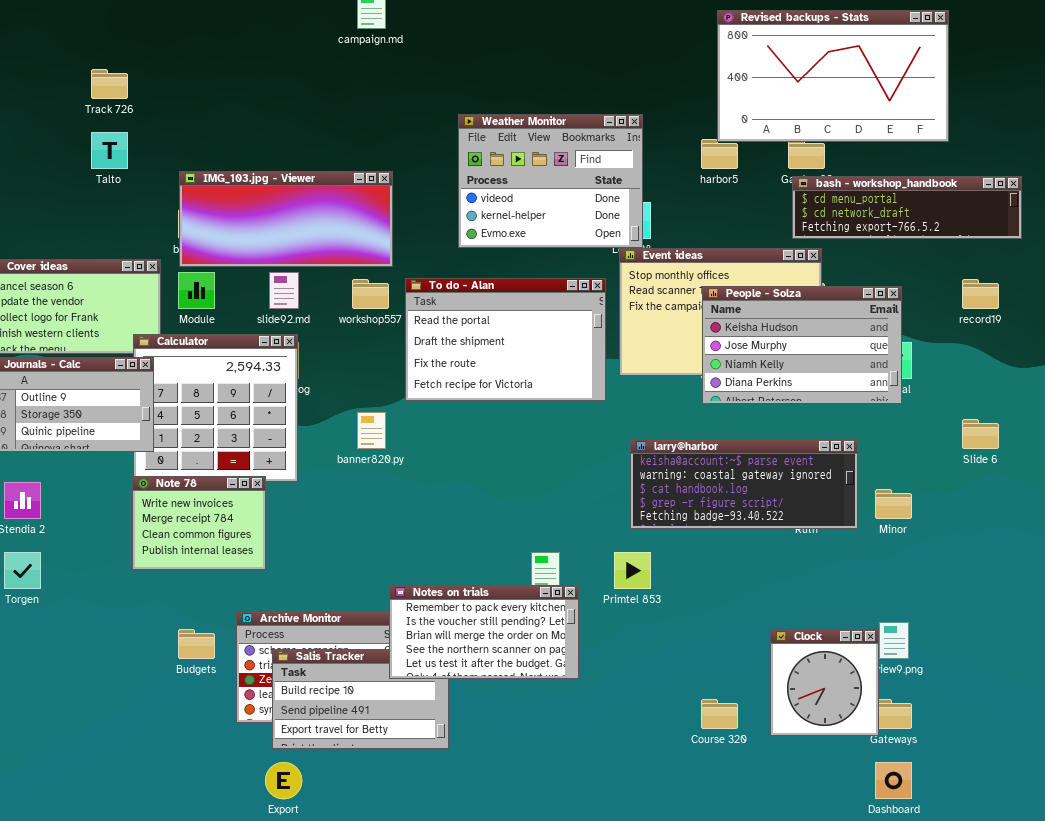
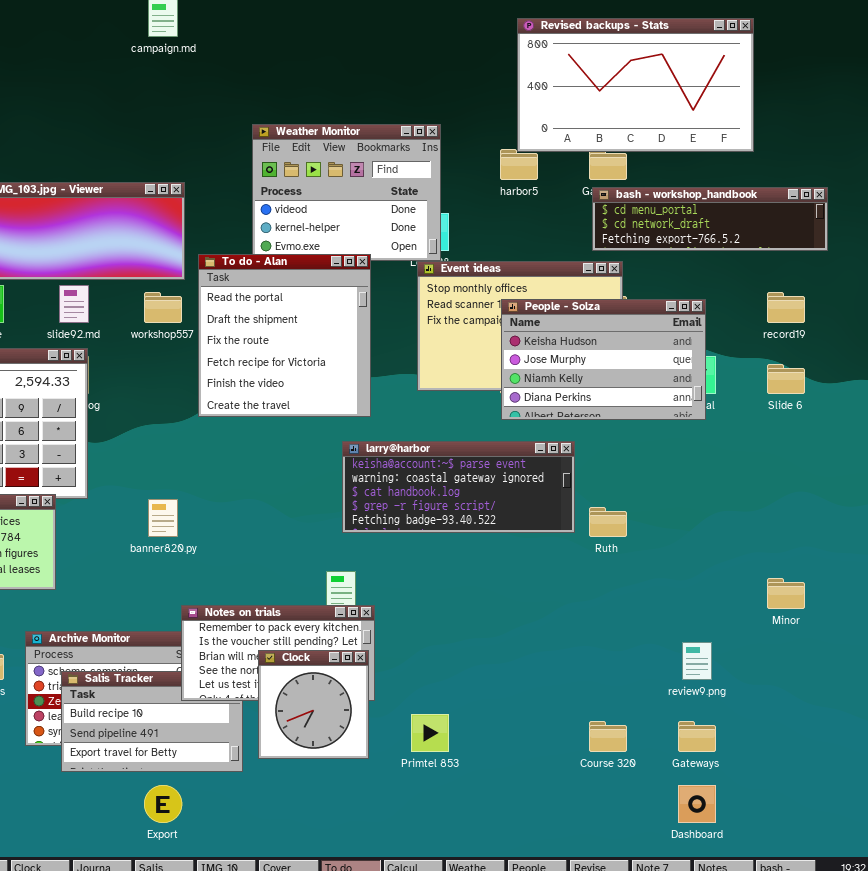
To do - Alan: [405,278,606,401] -> [198,254,371,417], resized
banner820.py: [357,412,386,449] -> [148,499,178,537], moved
Slide 6: [962,419,999,449] -> [767,364,805,394], moved
larry@harbor: [630,439,858,529] -> [342,441,575,533], moved
Minor: [875,489,912,519] -> [767,578,805,609], moved
Primtel 853: [614,552,651,589] -> [411,714,449,752], moved
Clock: [770,629,879,736] -> [258,650,369,759], moved
Course 320: [701,699,738,729] -> [589,721,627,752], moved
Export: [265,762,302,799] -> [144,785,182,823], moved

